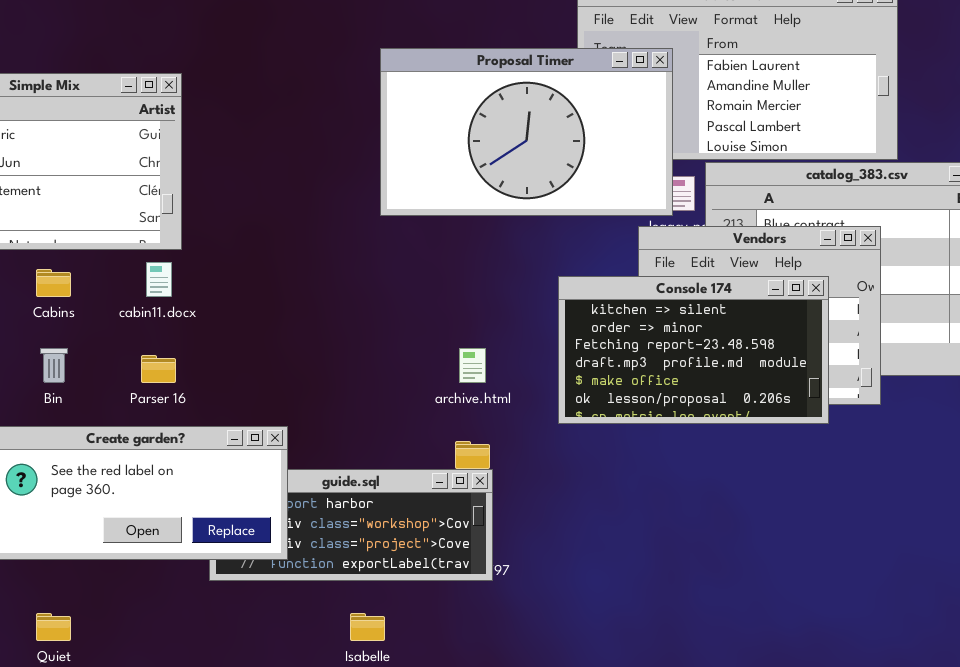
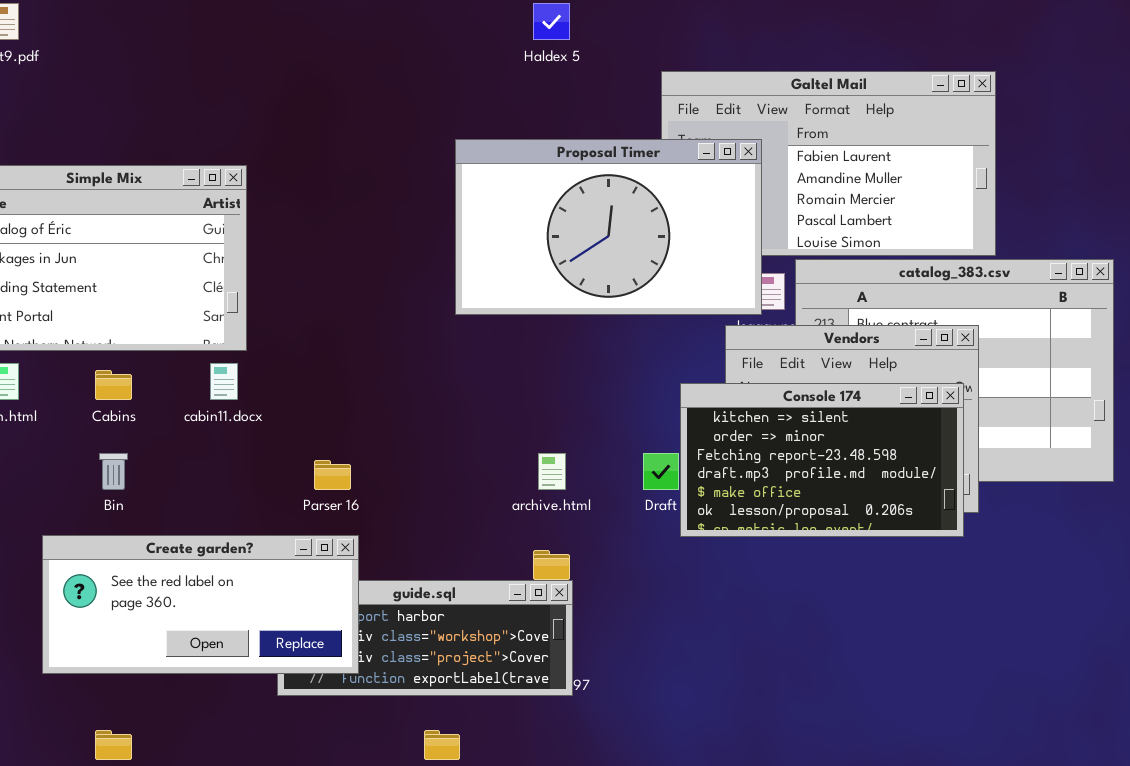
Console 174: [558,276,829,424] -> [680,383,964,537], moved
Parser 16: [141,355,176,383] -> [314,460,351,490], moved

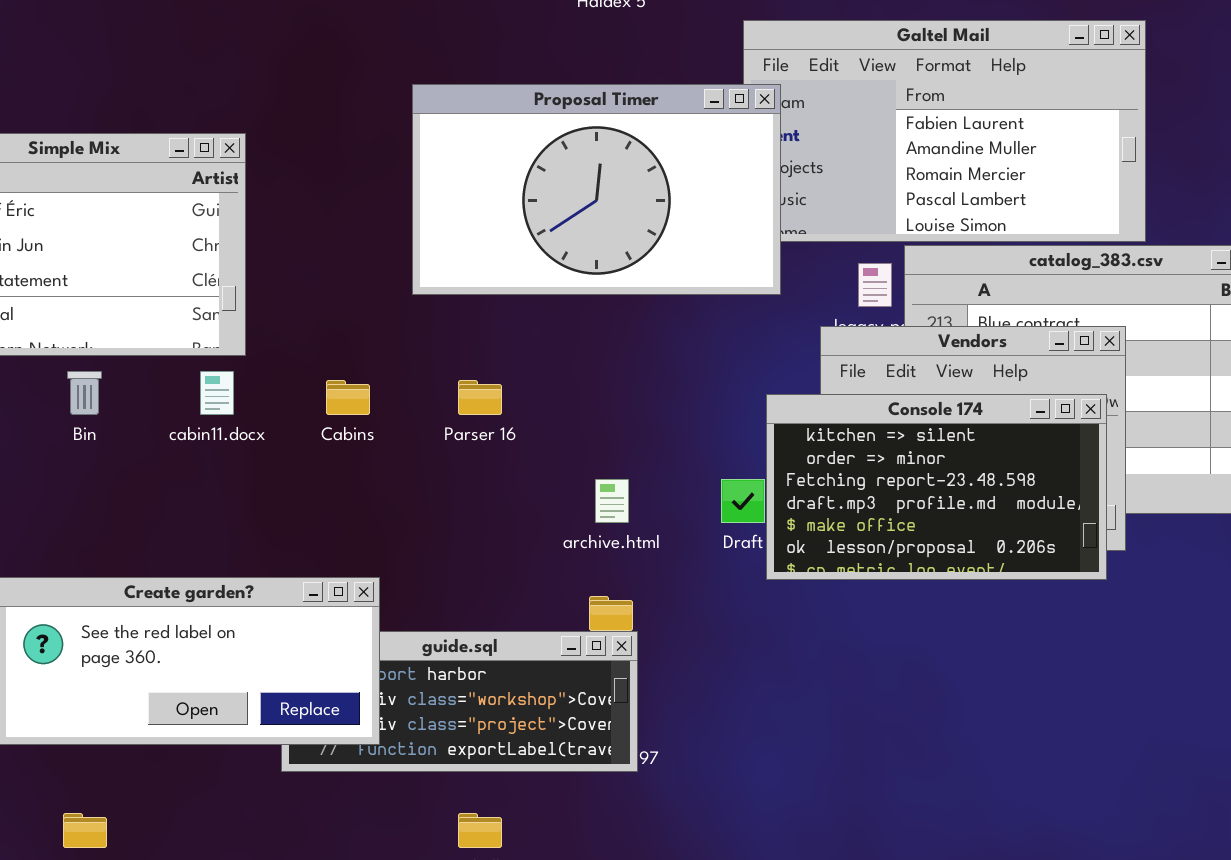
Proposal Timer: [455,139,762,315] -> [412,84,781,295], moved
Cabins: [95,370,132,400] -> [326,380,370,415], moved
Bin: [99,453,128,490] -> [67,371,102,415], moved
Parser 16: [314,460,351,490] -> [458,380,502,415], moved

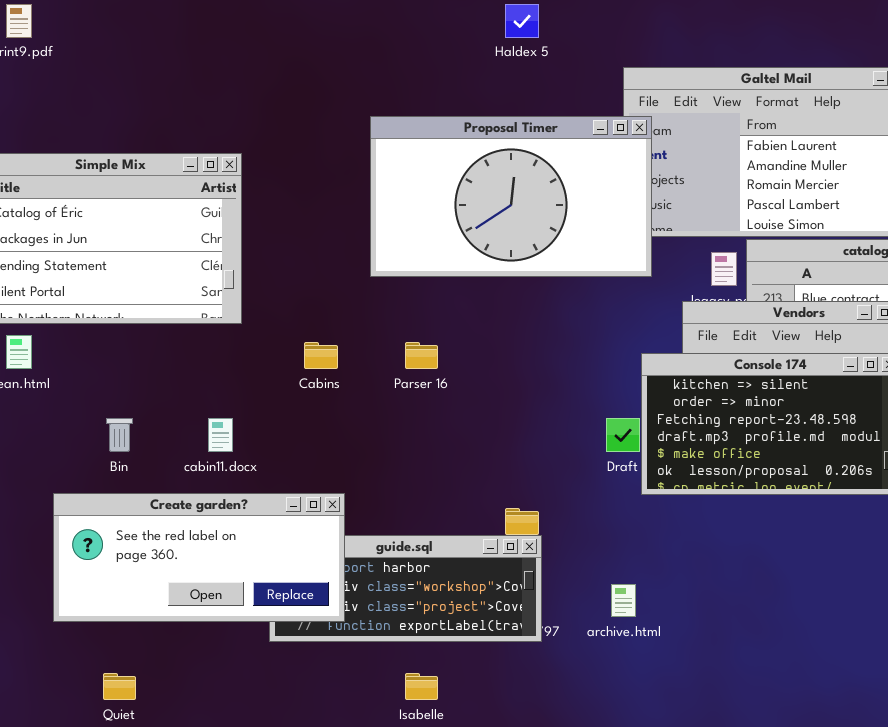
Bin: [67,371,102,415] -> [106,418,133,452], moved
cabin11.docx: [200,371,234,415] -> [208,418,233,452], moved
archive.html: [595,479,629,523] -> [611,584,636,617], moved

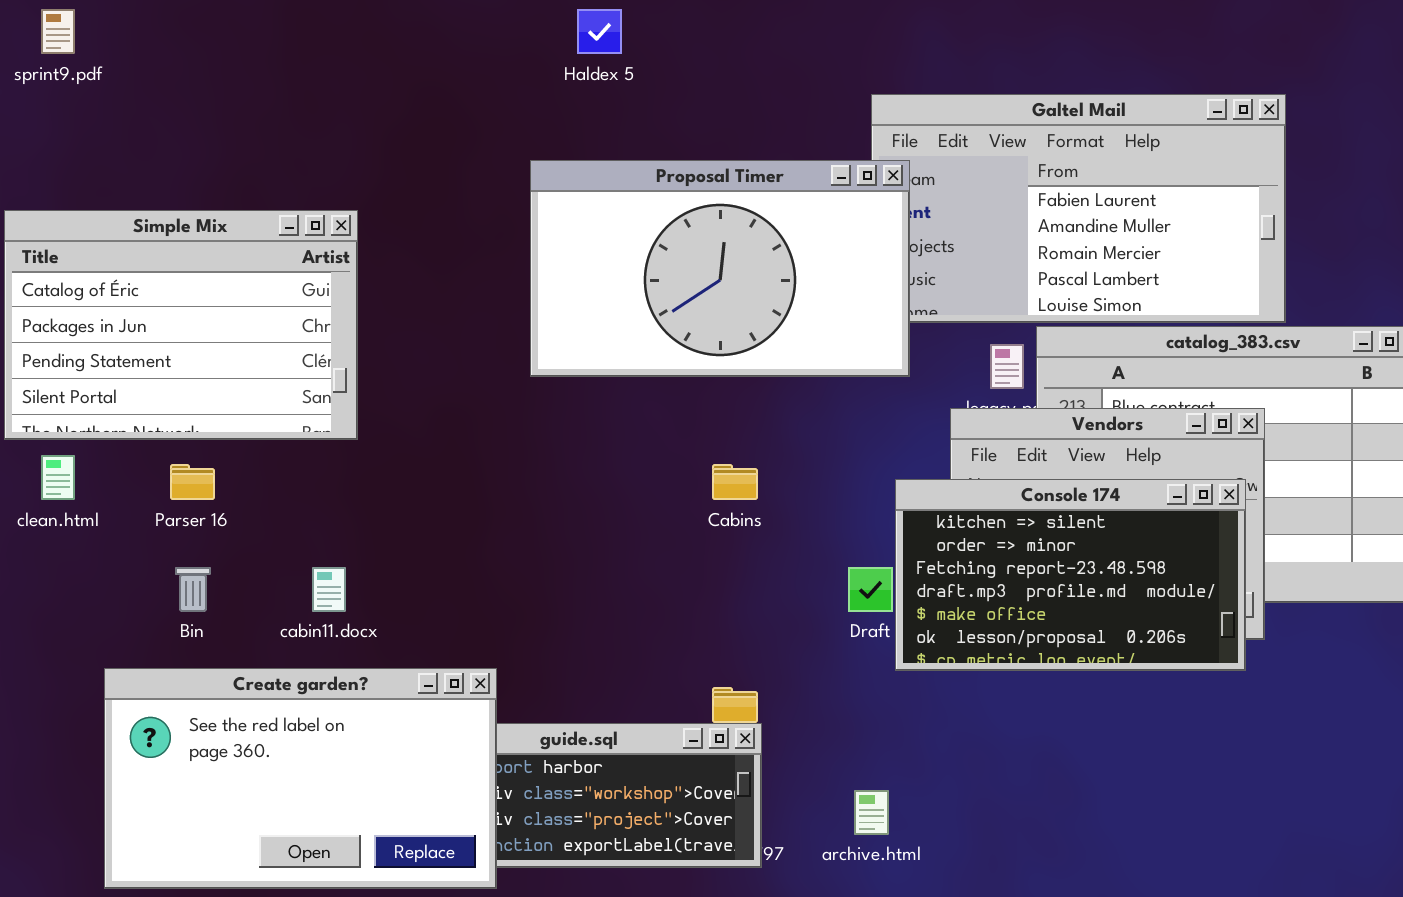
Haldex 5: [505,4,539,38] -> [577,9,622,54], moved
Cabins: [304,342,338,369] -> [712,464,758,500], moved
Parser 16: [405,342,438,369] -> [170,464,215,500], moved
Create garden?: [53,493,345,622] -> [104,668,497,889], resized

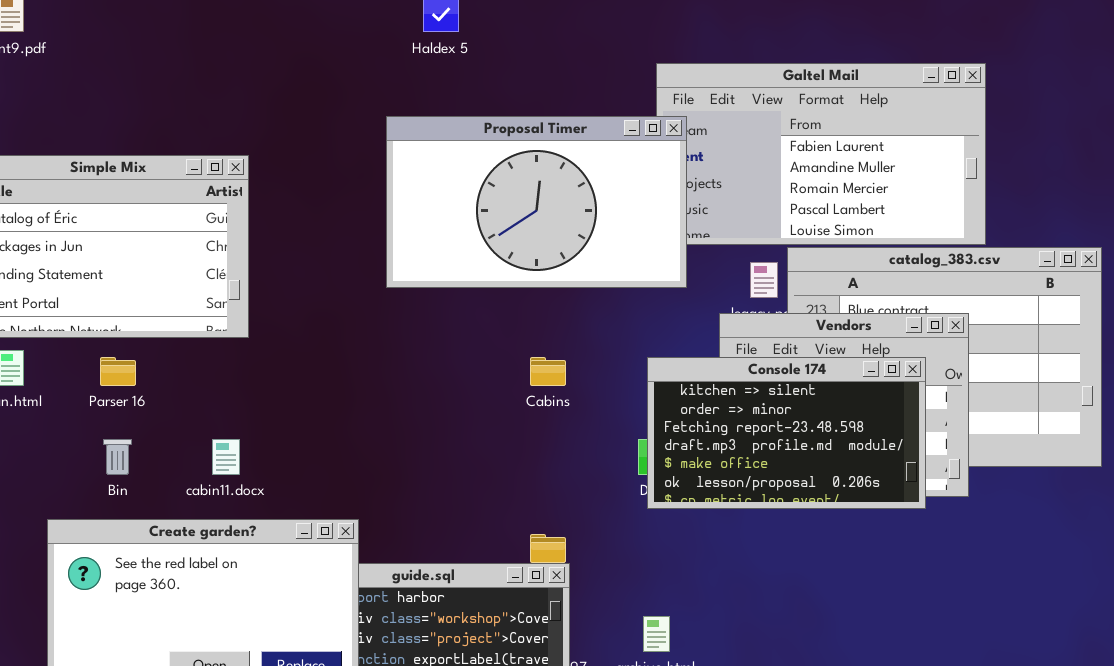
Console 174: [895,479,1246,671] -> [647,357,926,509], moved

